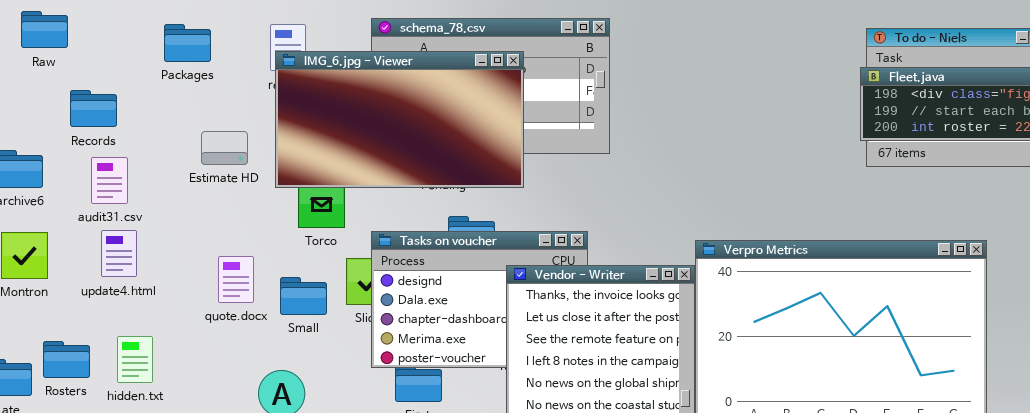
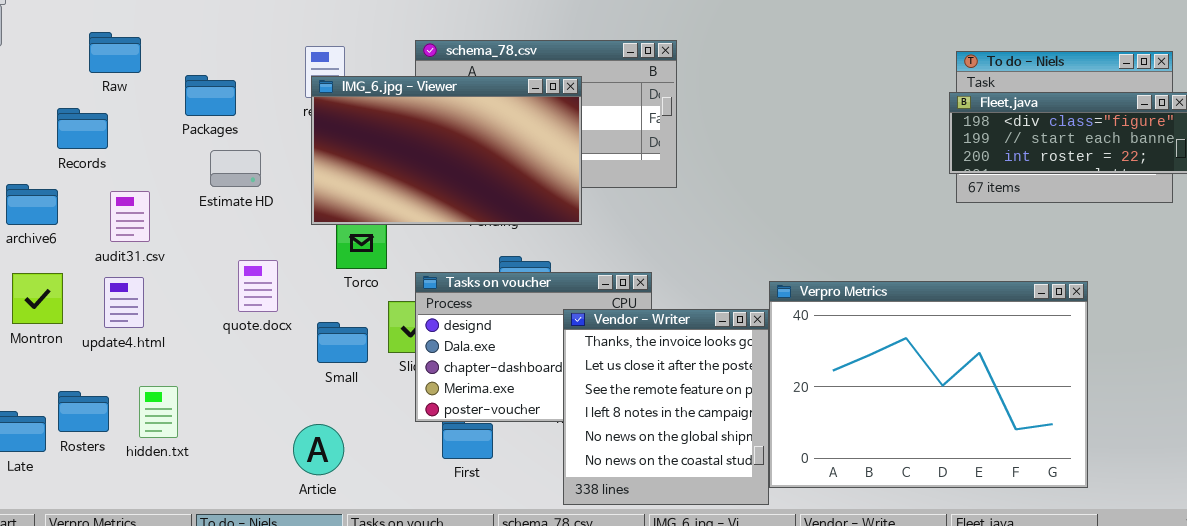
Raw: [21,11,68,48] -> [89,32,141,73], moved
Packages: [164,24,211,62] -> [185,75,236,116], moved
Records: [70,90,117,127] -> [57,108,108,149], moved
Estimate HD: [201,131,248,165] -> [210,150,261,187], moved
update4.html: [101,230,137,277] -> [104,277,144,328], moved
quote.docx: [218,256,254,303] -> [238,260,278,312], moved

